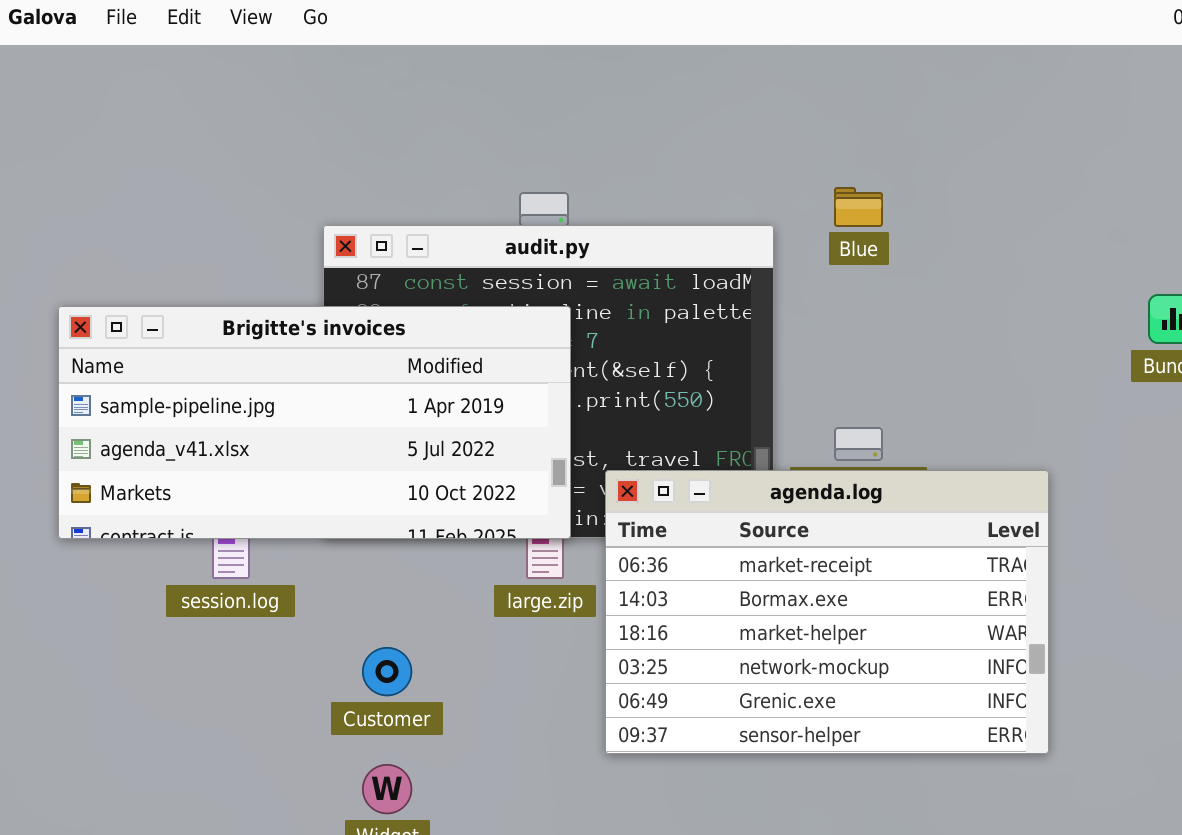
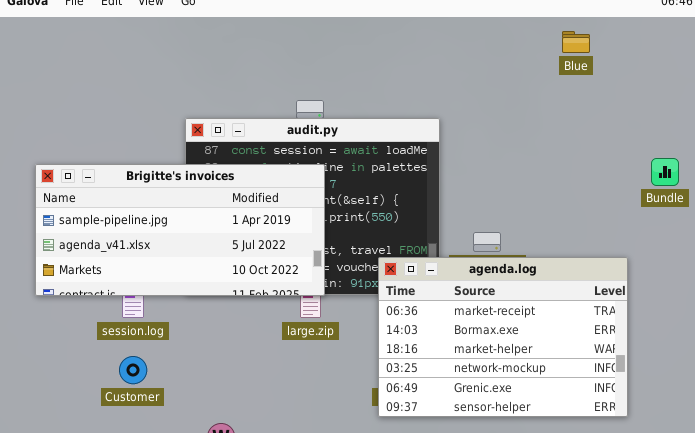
Blue: [834,187,883,227] -> [562,31,590,53], moved
agenda.log: [605,470,1049,754] -> [378,257,628,417], moved
Customer: [362,647,412,696] -> [119,356,147,384], moved

